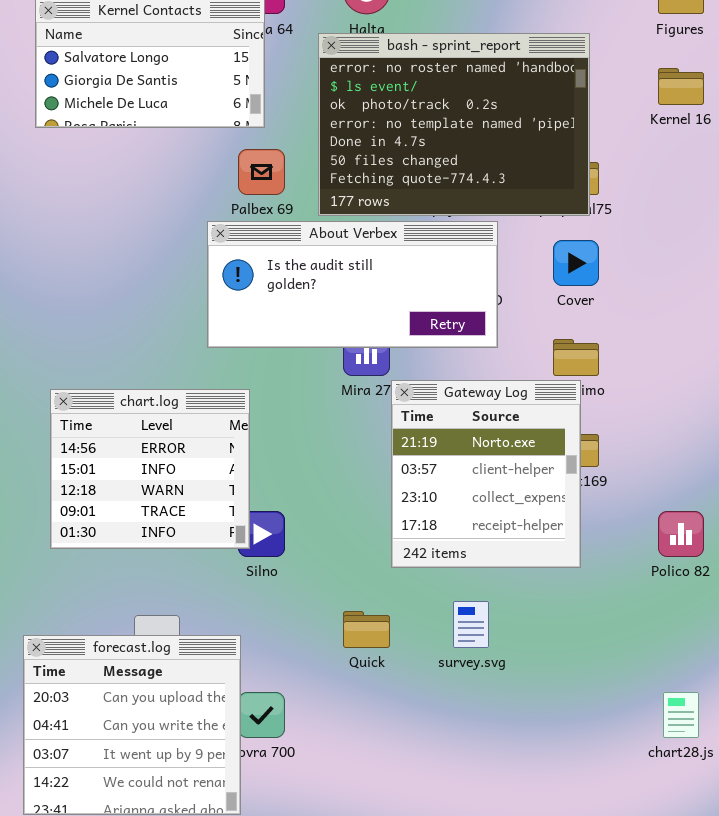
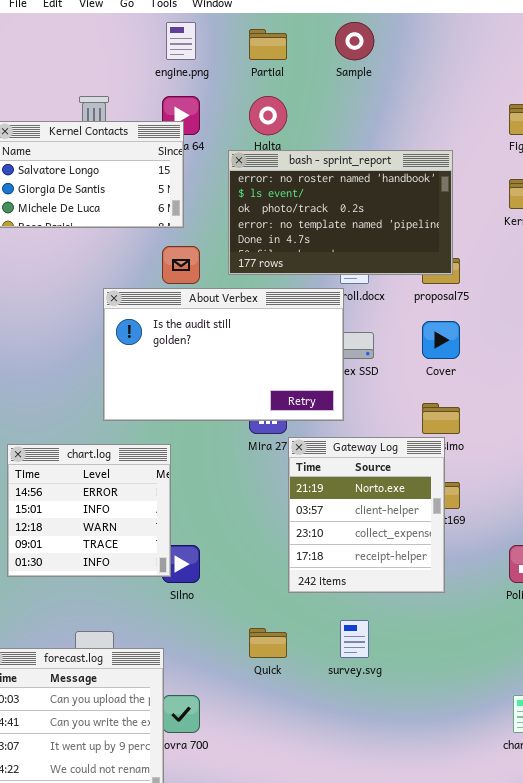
bash - sprint_report: [318,33,590,216] -> [228,150,453,275], resized
About Verbex: [207,221,498,348] -> [103,288,344,421], moved, resized

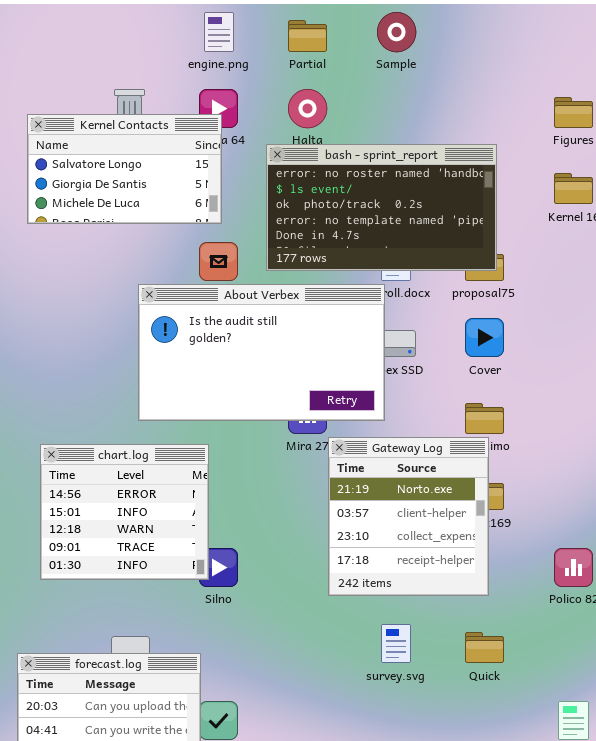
Quick: [249,628,287,658] -> [465,632,504,663], moved

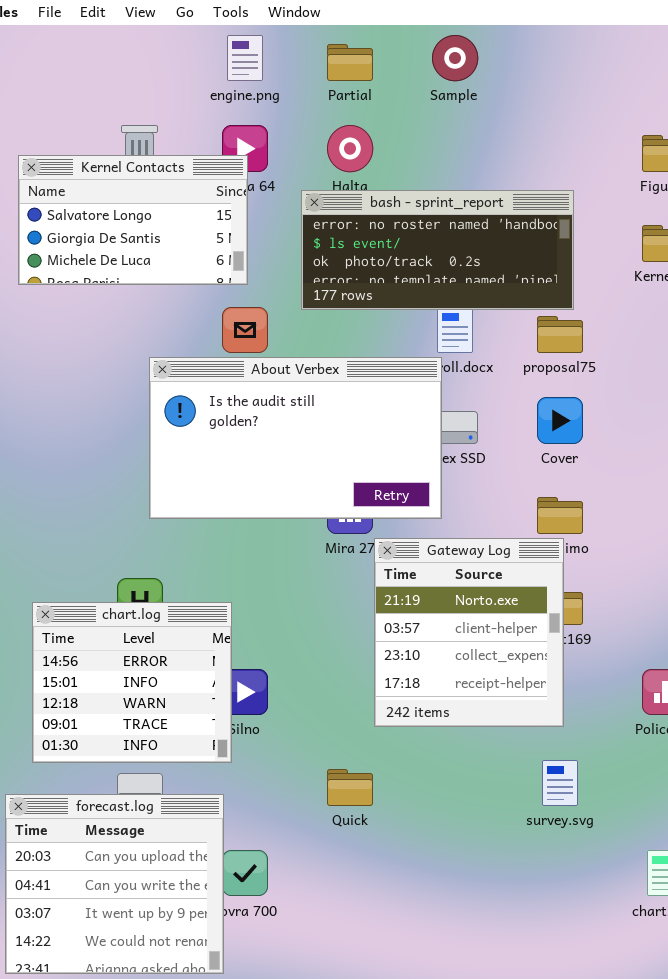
bash - sprint_report: [266,144,497,271] -> [301,190,574,310], resized
chart.log: [40,444,209,580] -> [32,602,232,763], moved
survey.svg: [381,624,411,663] -> [542,760,578,806], moved
Quick: [465,632,504,663] -> [327,769,373,806], moved

